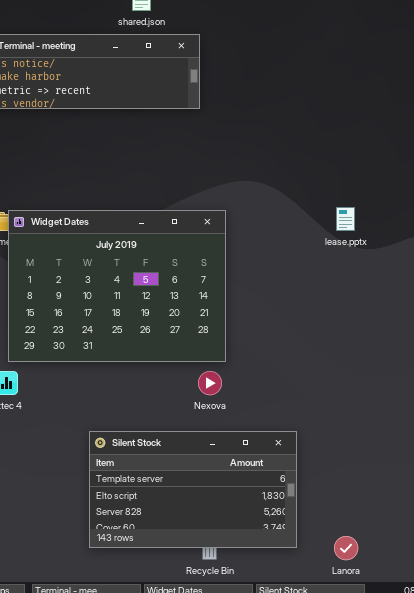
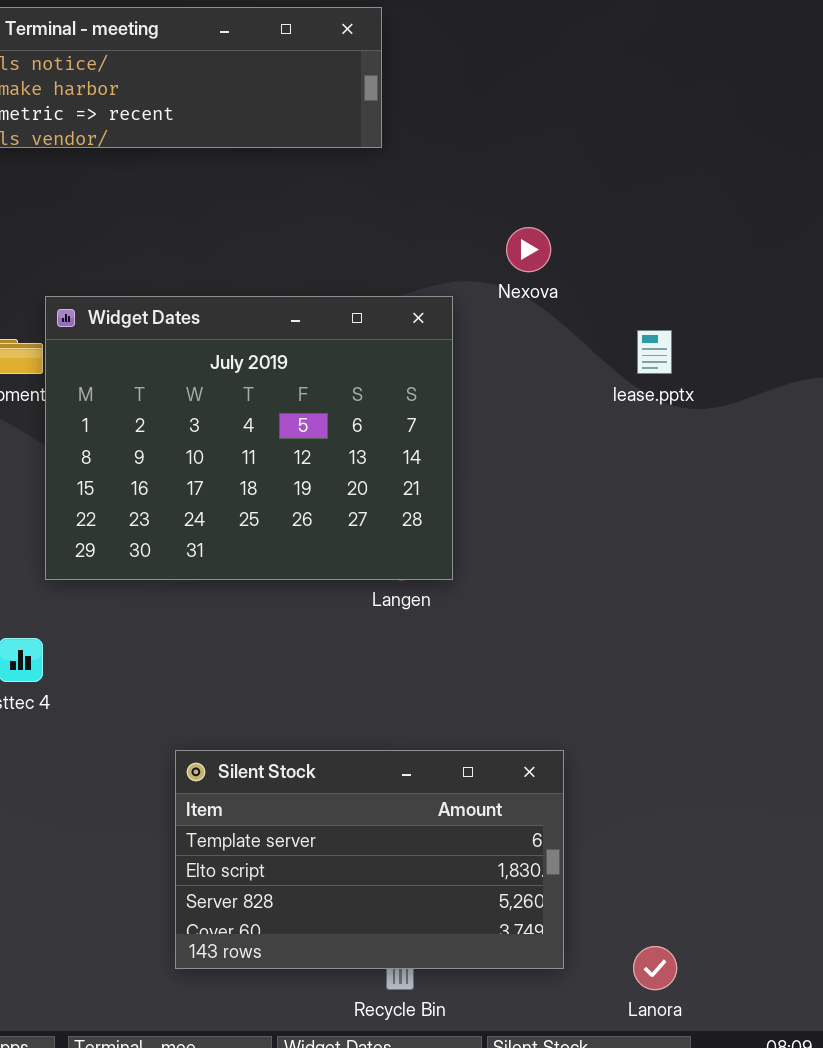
Widget Dates: [8,210,226,362] -> [45,296,453,580], moved
Nexova: [198,371,222,395] -> [506,227,551,272], moved

